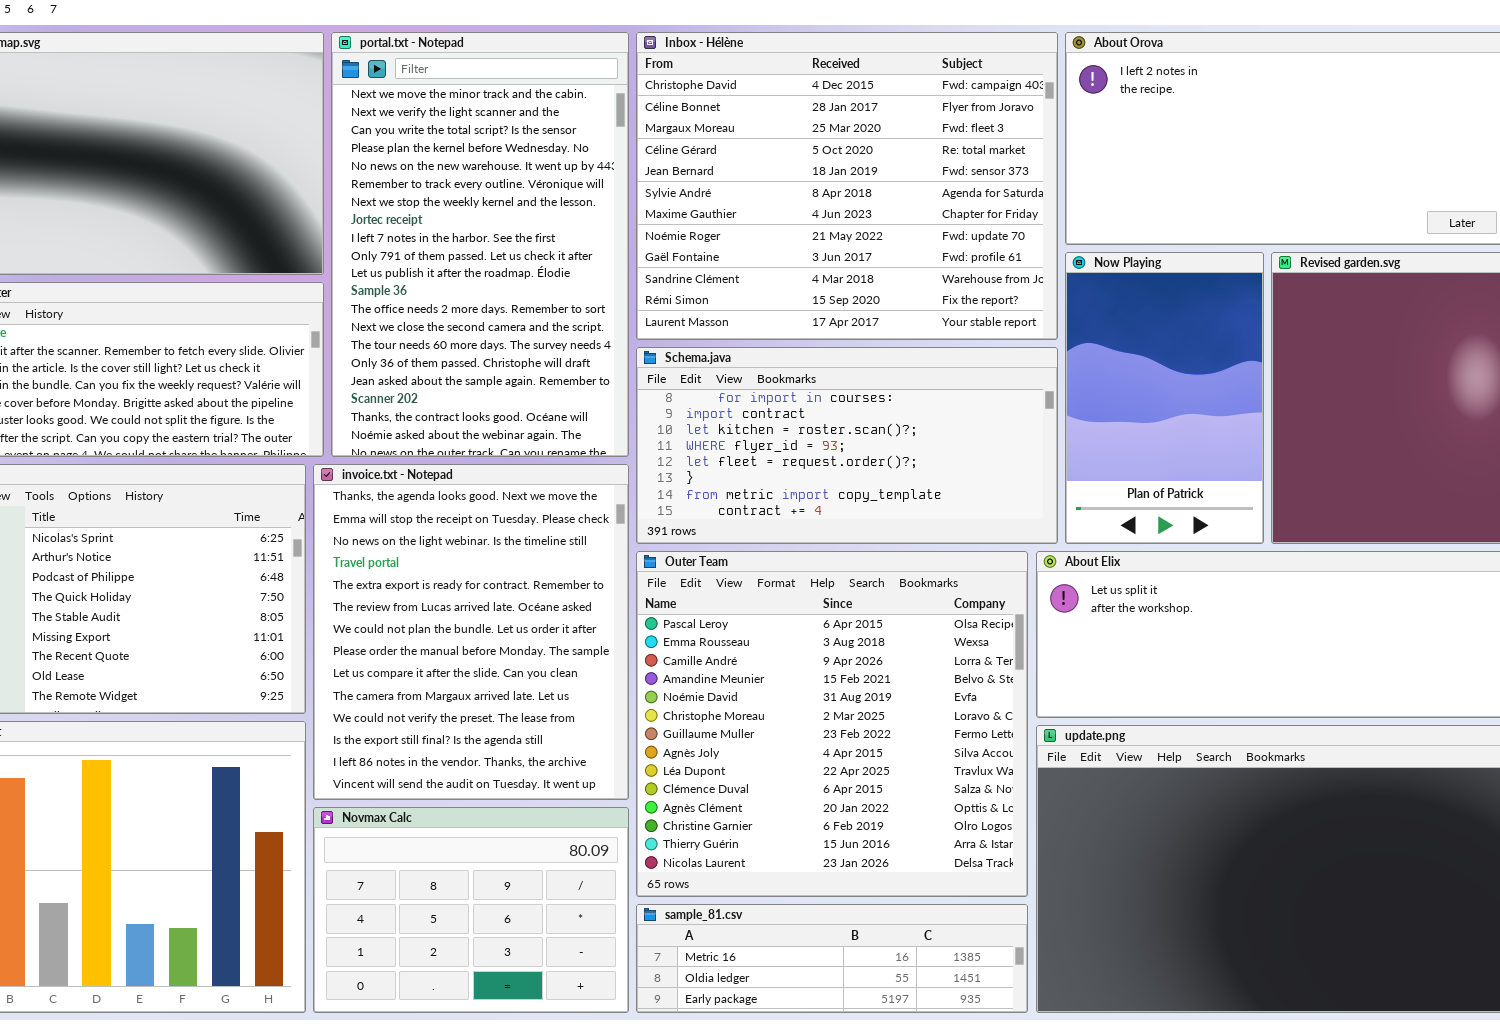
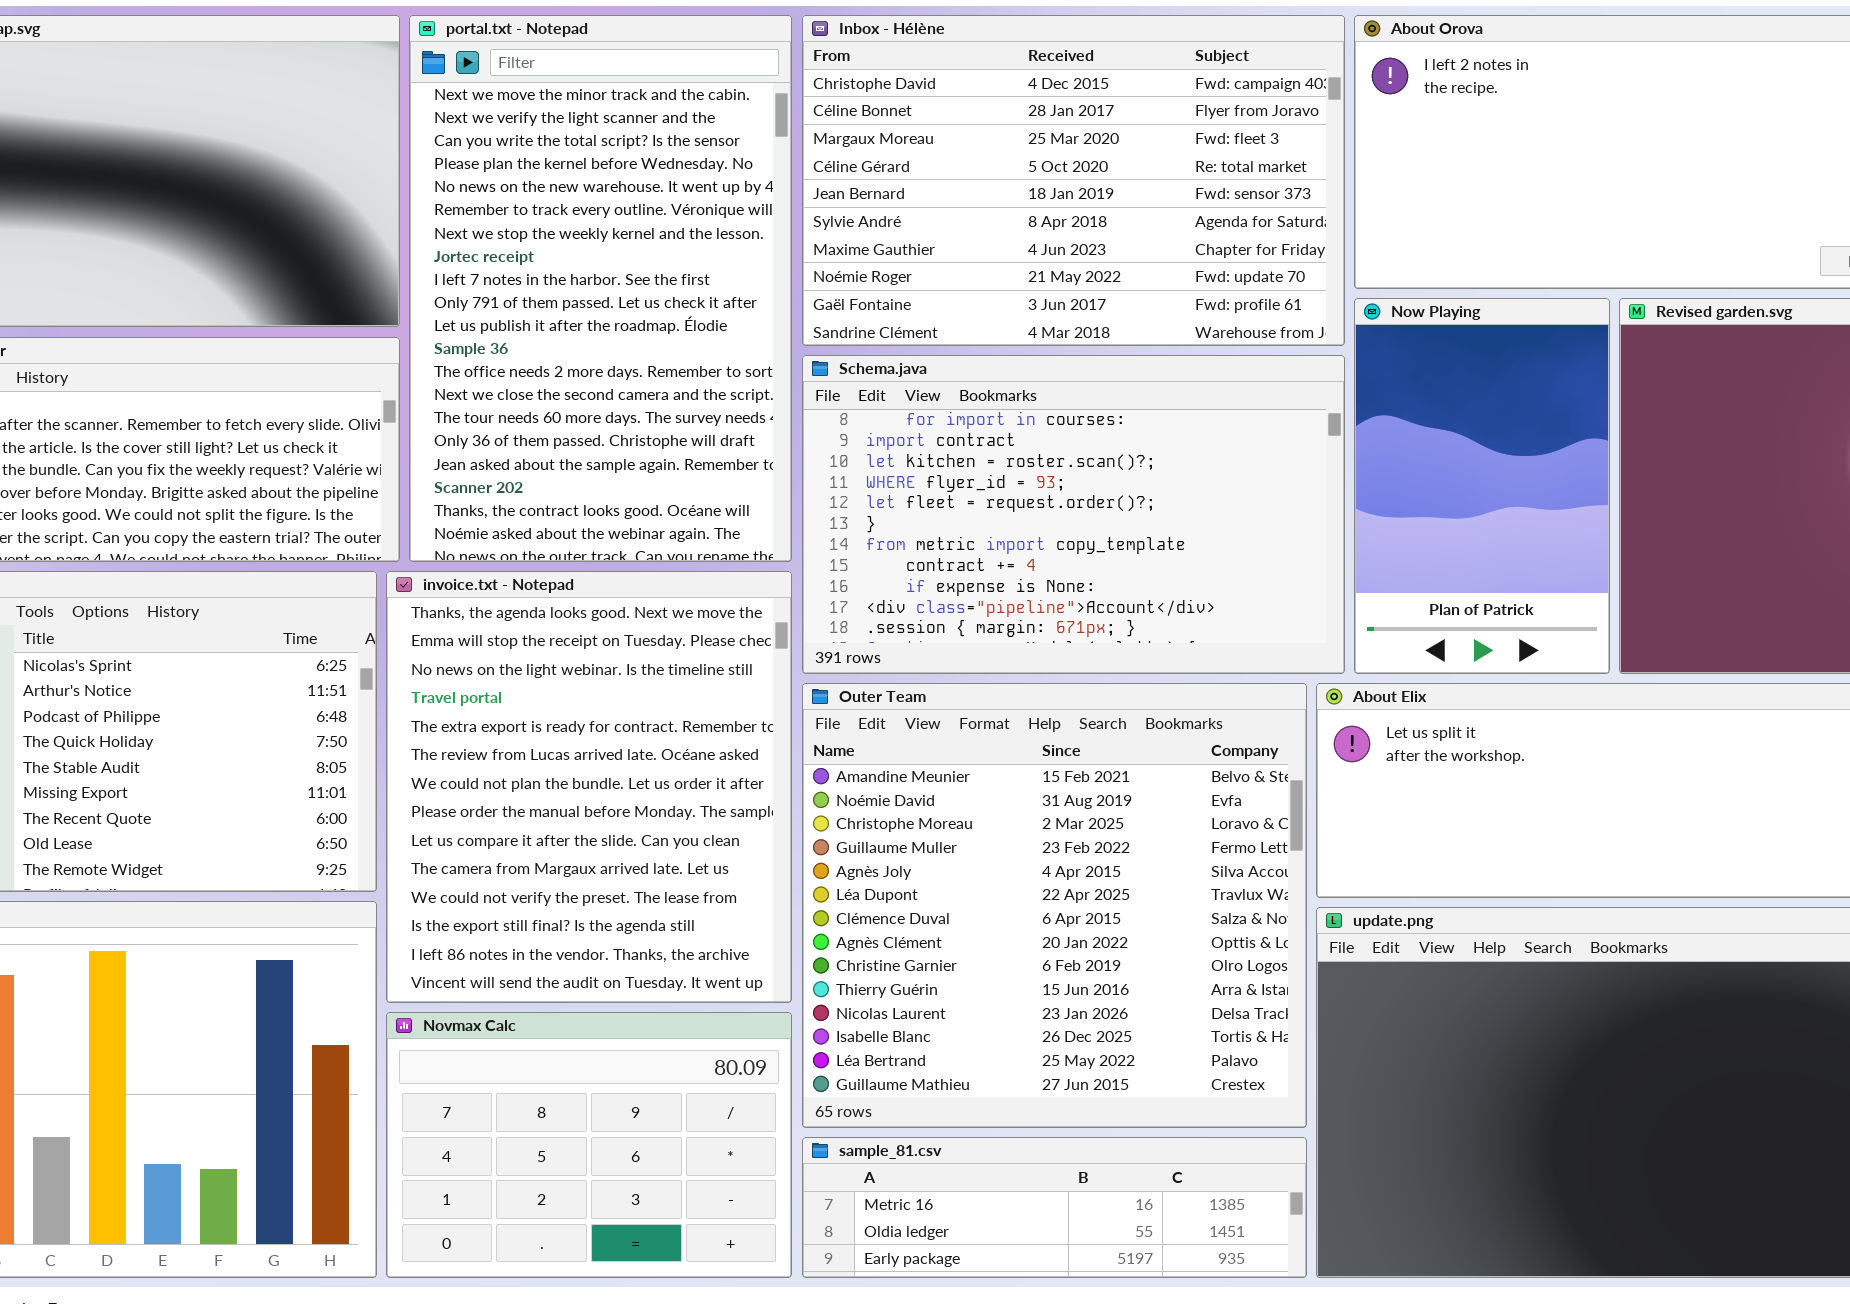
Inbox - Hélène: [636,32,1058,340] -> [802,15,1345,346], resized
Schema.java: [636,347,1058,544] -> [802,355,1345,674], resized
Outer Team: [636,551,1028,897] -> [802,683,1307,1128], scrolled down 3 rows

